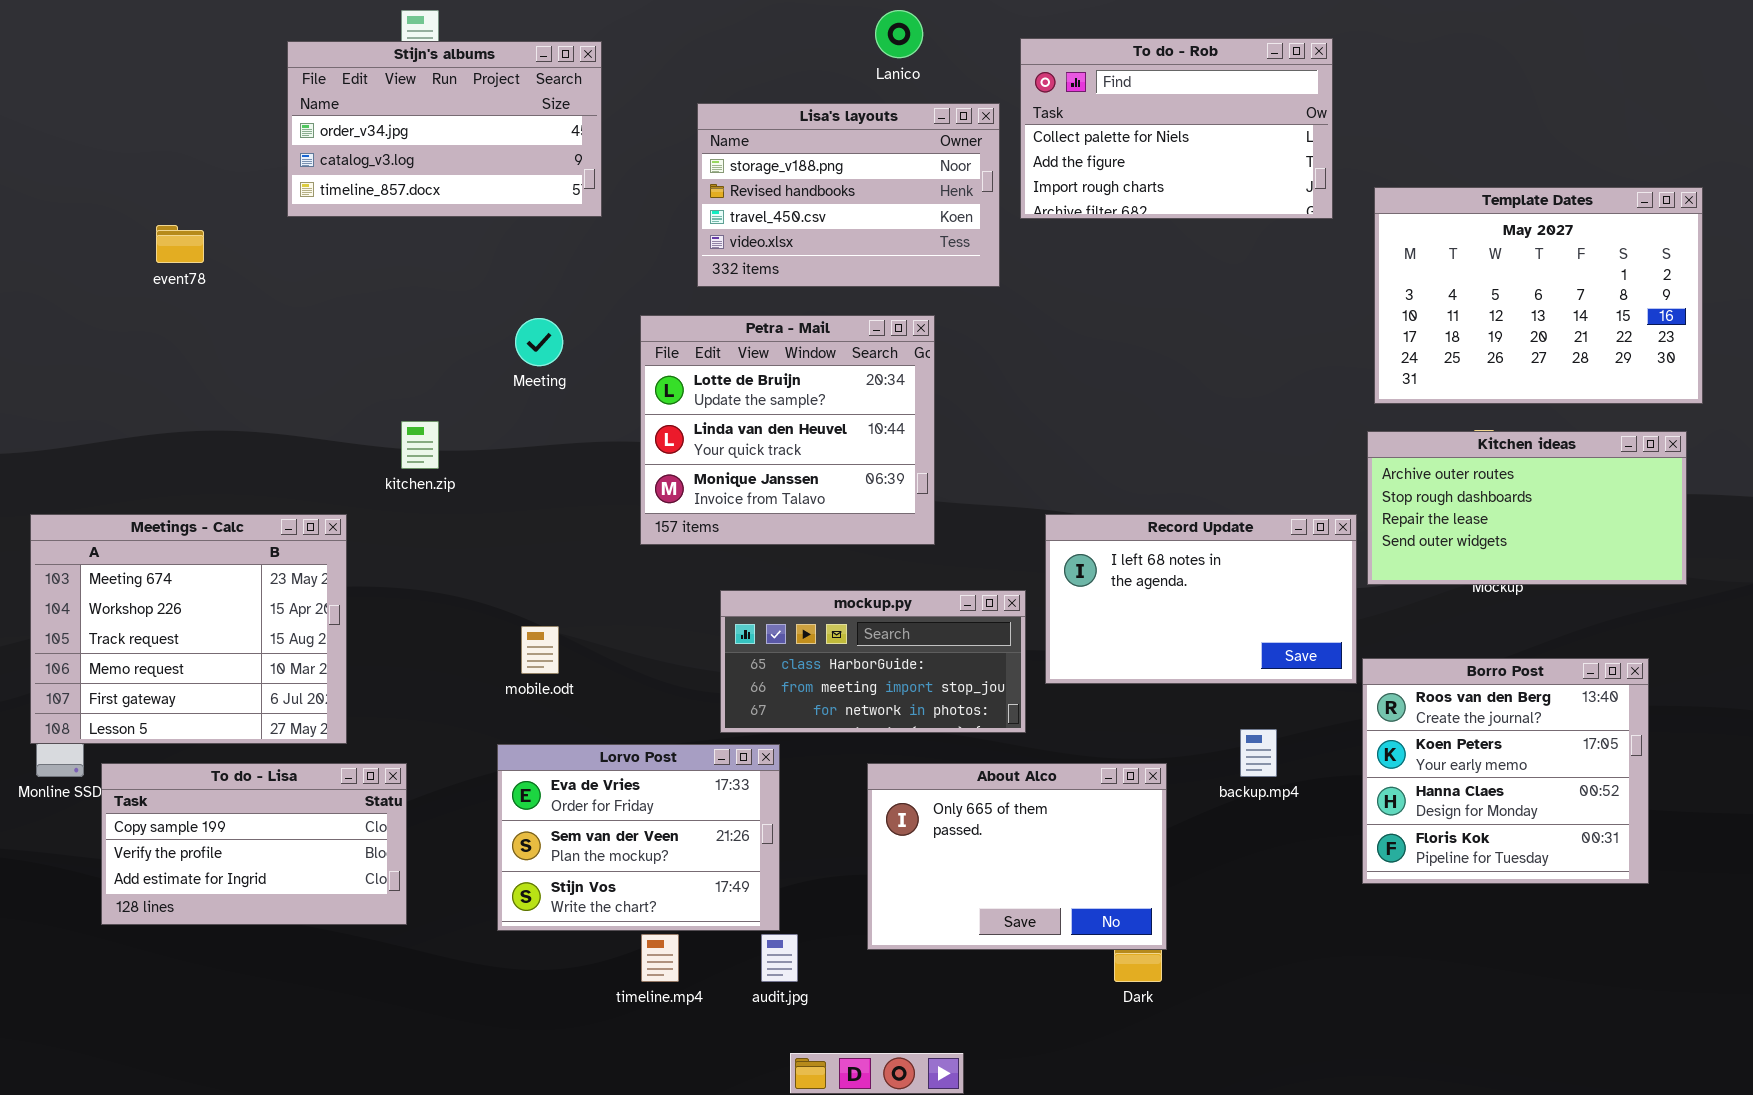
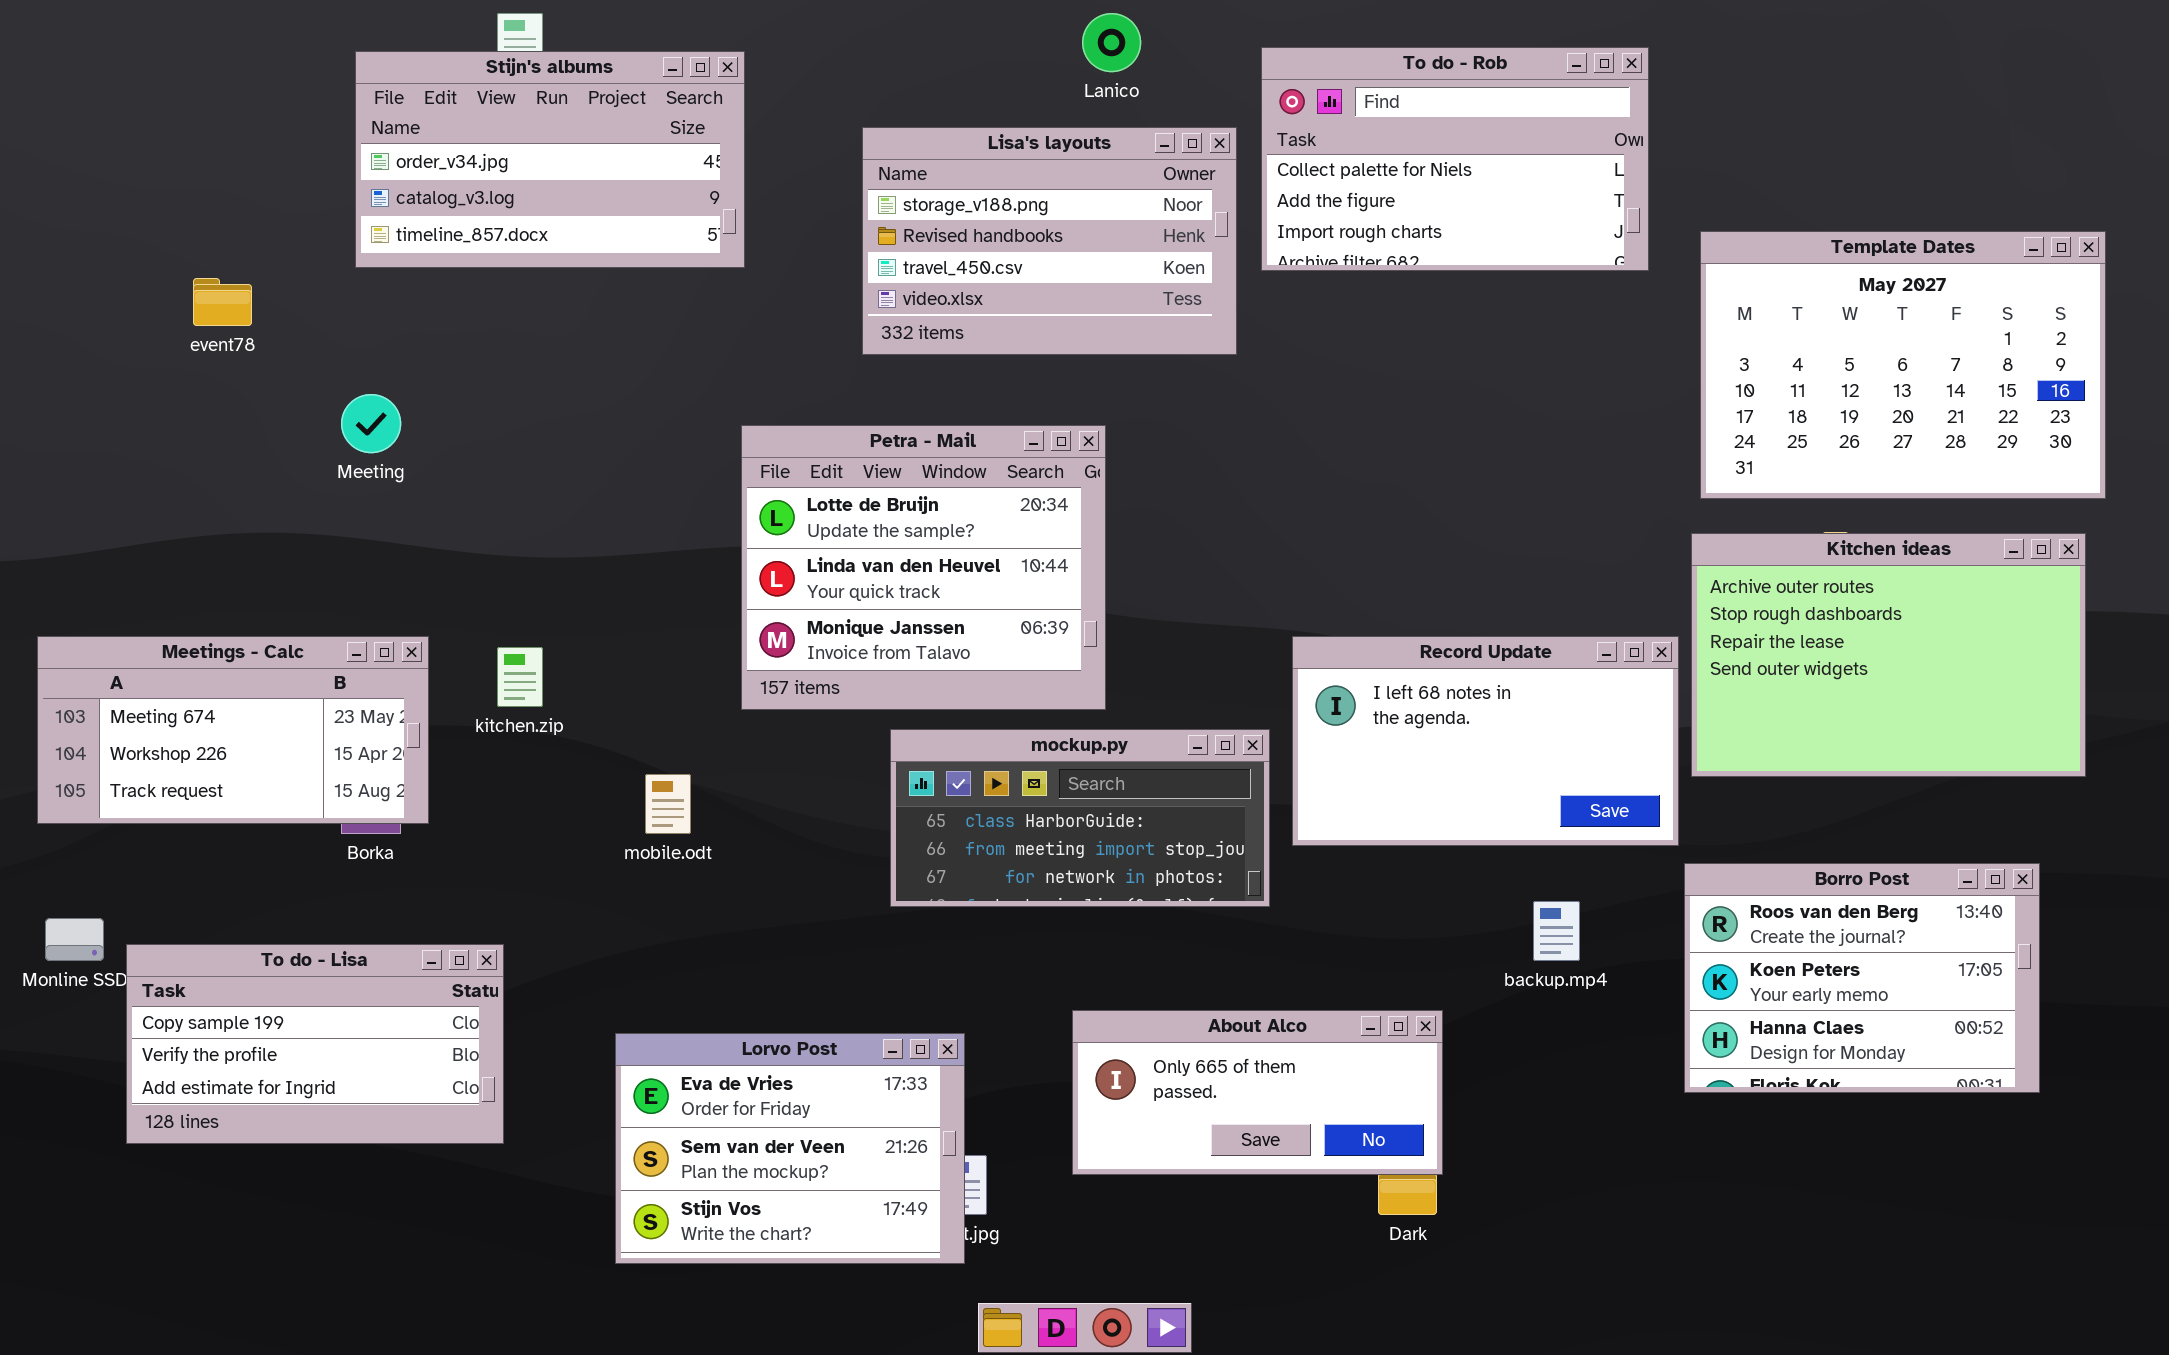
Petra - Mail: [640,315,935,545] -> [741,425,1106,710], moved
Meeting: [515,318,563,366] -> [341,394,401,453], moved
kitchen.zip: [401,421,439,469] -> [497,647,543,707], moved
Kitchen ideas: [1367,431,1687,585] -> [1691,533,2086,777], resized
Meetings - Calc: [30,514,347,744] -> [37,636,429,824], resized
Borro Post: [1362,658,1649,884] -> [1684,863,2040,1093], resized
Lorvo Post: [497,744,780,931] -> [615,1033,965,1264], moved
About Alco: [867,763,1167,950] -> [1072,1010,1443,1175], resized

